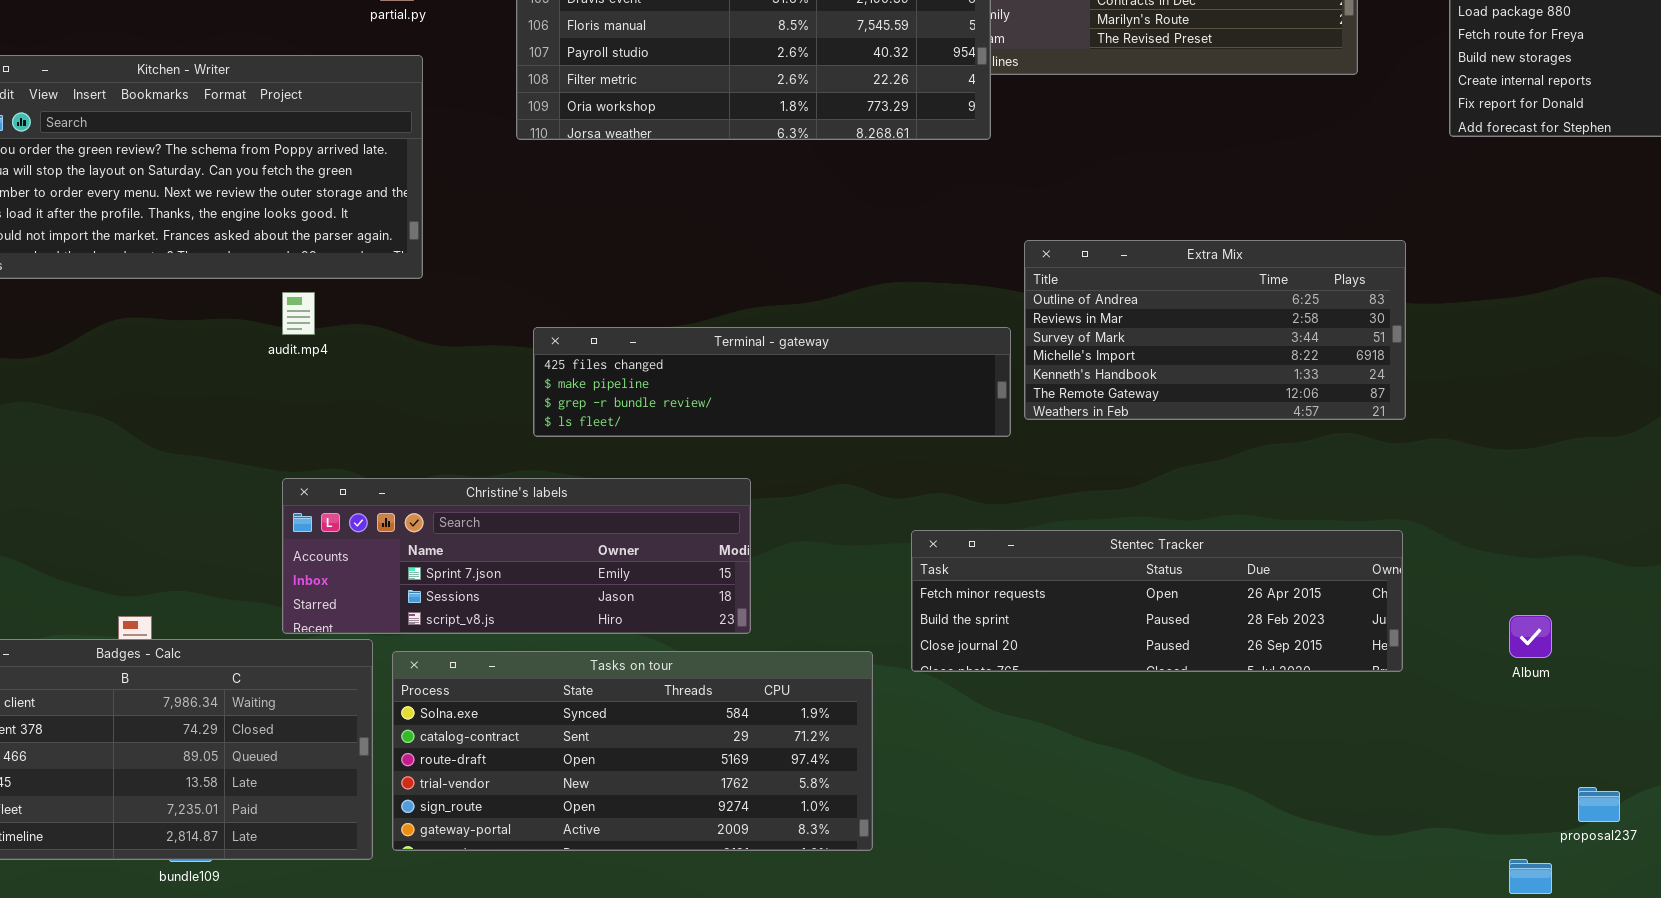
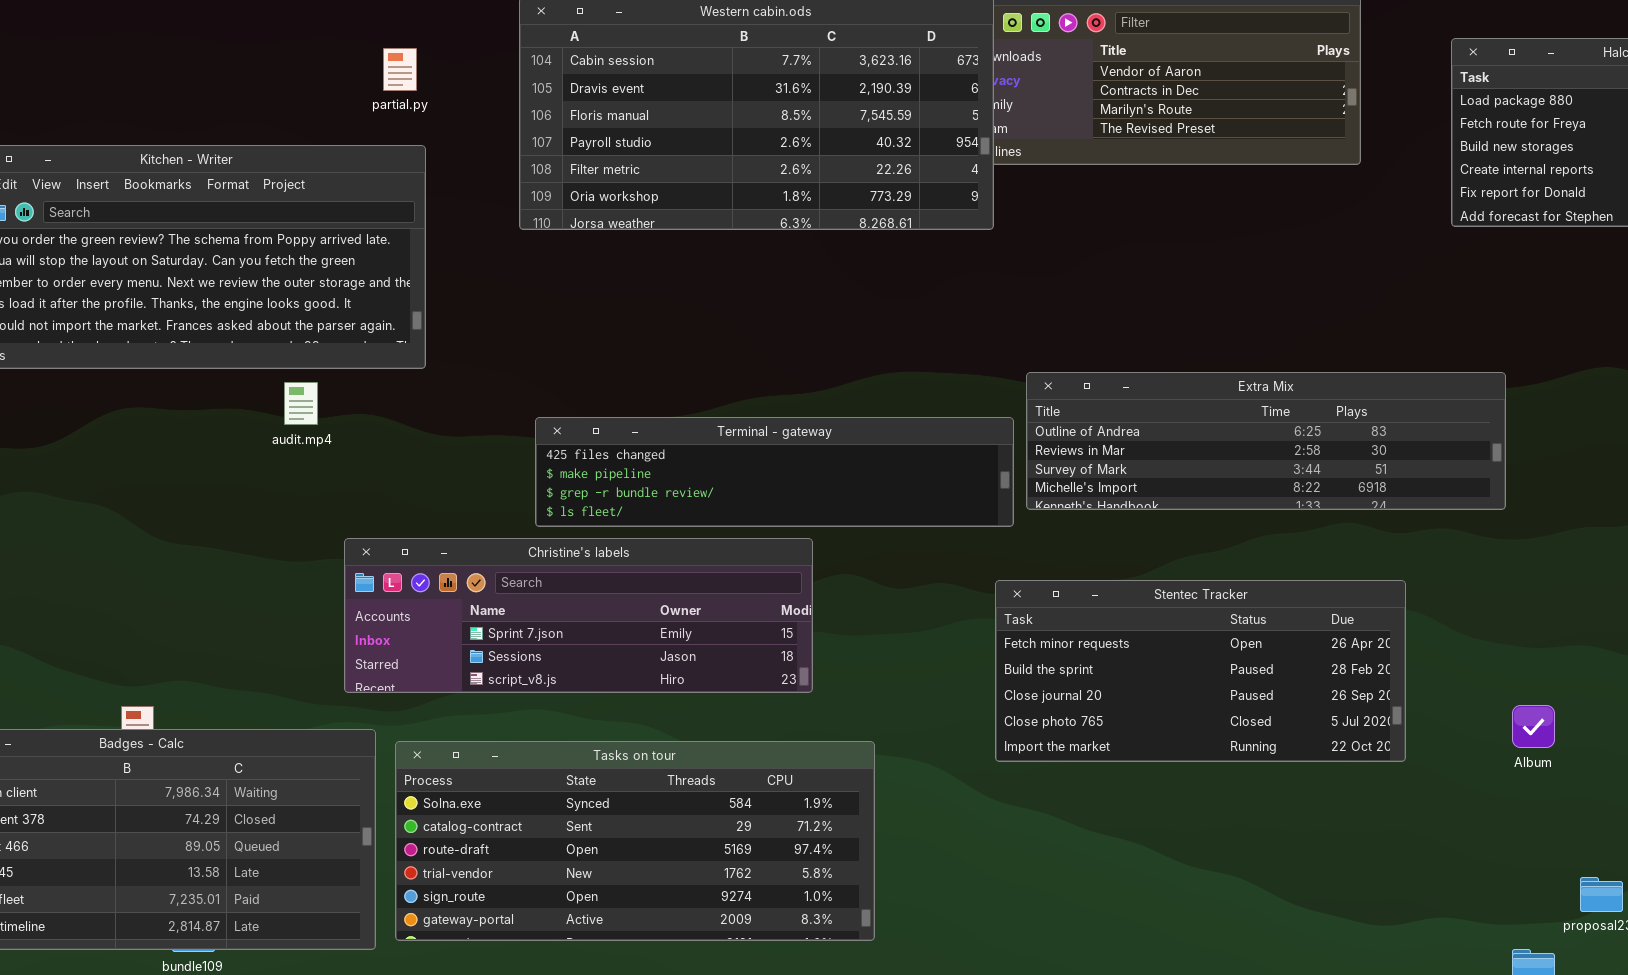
Extra Mix: [1024,240,1406,420] -> [1026,372,1506,510], resized
Christine's labels: [282,478,751,634] -> [344,538,813,693], moved
Stentec Tracker: [911,530,1403,672] -> [995,580,1406,762], resized

